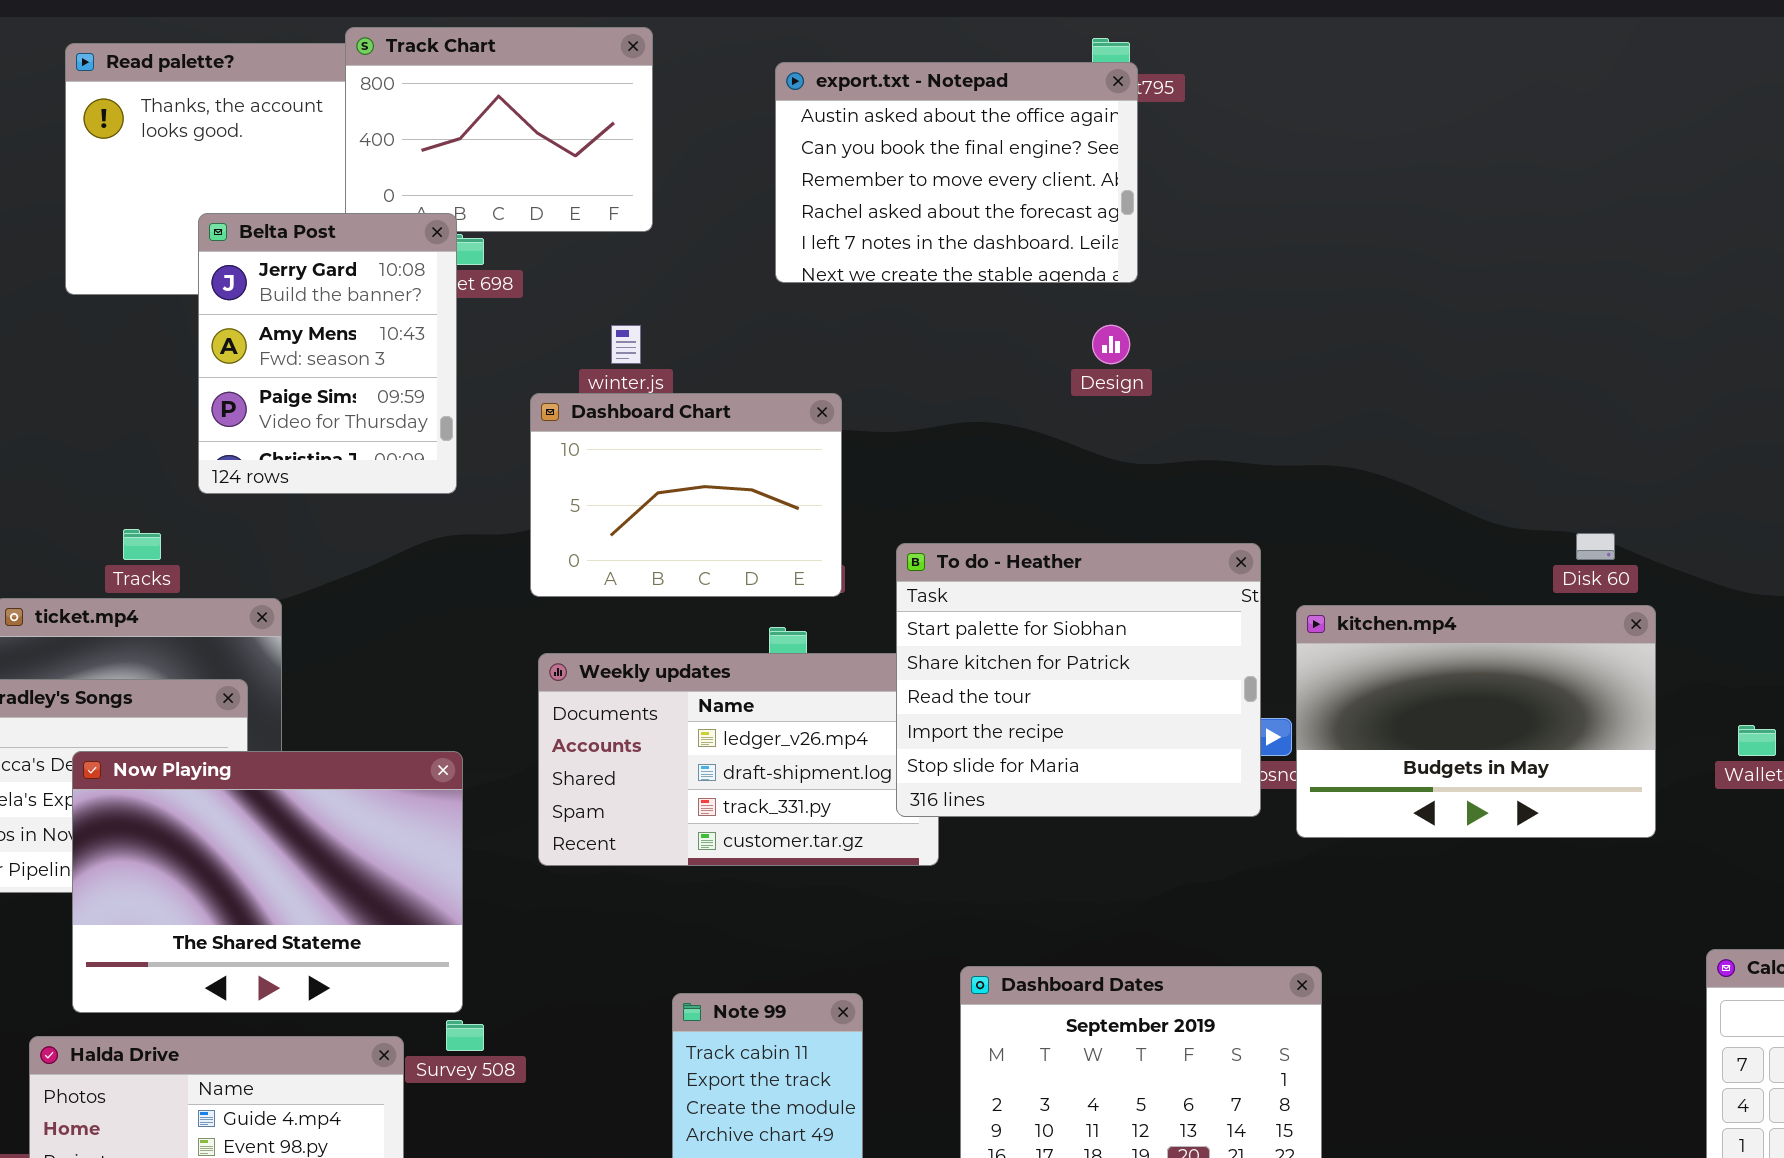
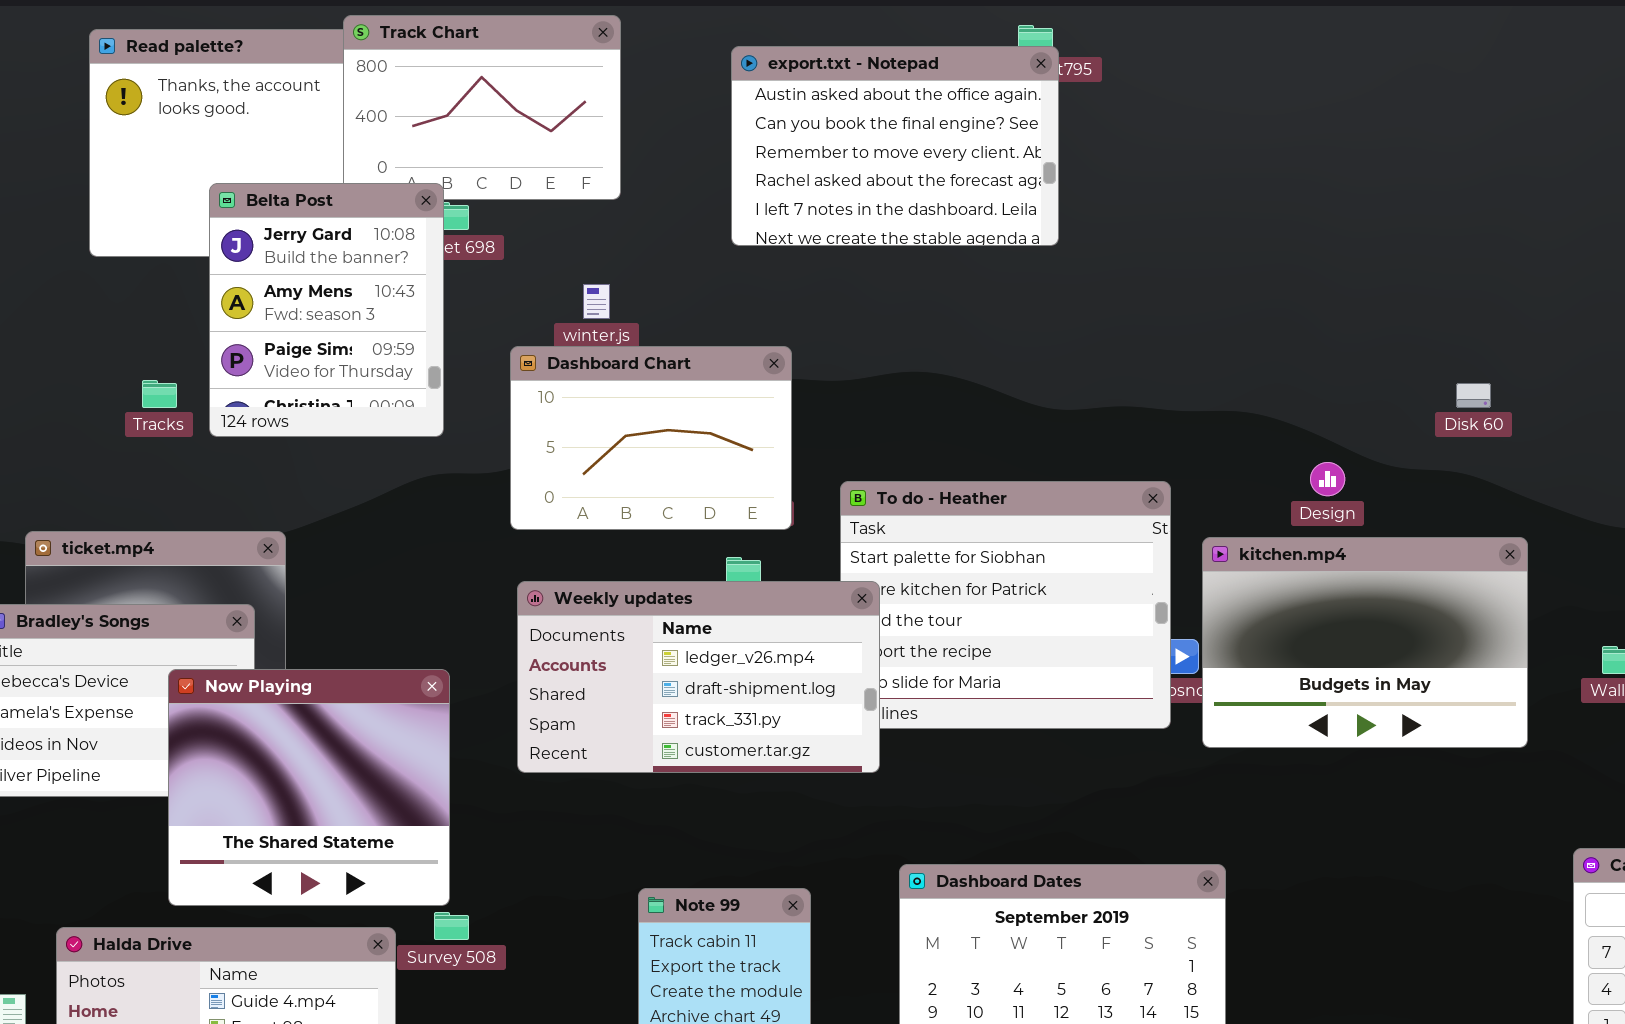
Design: [1092,325,1130,364] -> [1310,462,1345,496], moved
Tracks: [123,529,161,560] -> [142,380,177,408], moved
Disk 60: [1576,533,1615,560] -> [1456,383,1491,408], moved
Weekly updates: [538,653,939,866] -> [517,581,880,773], raised
Now Playing: [72,751,463,1013] -> [168,669,450,906], resized

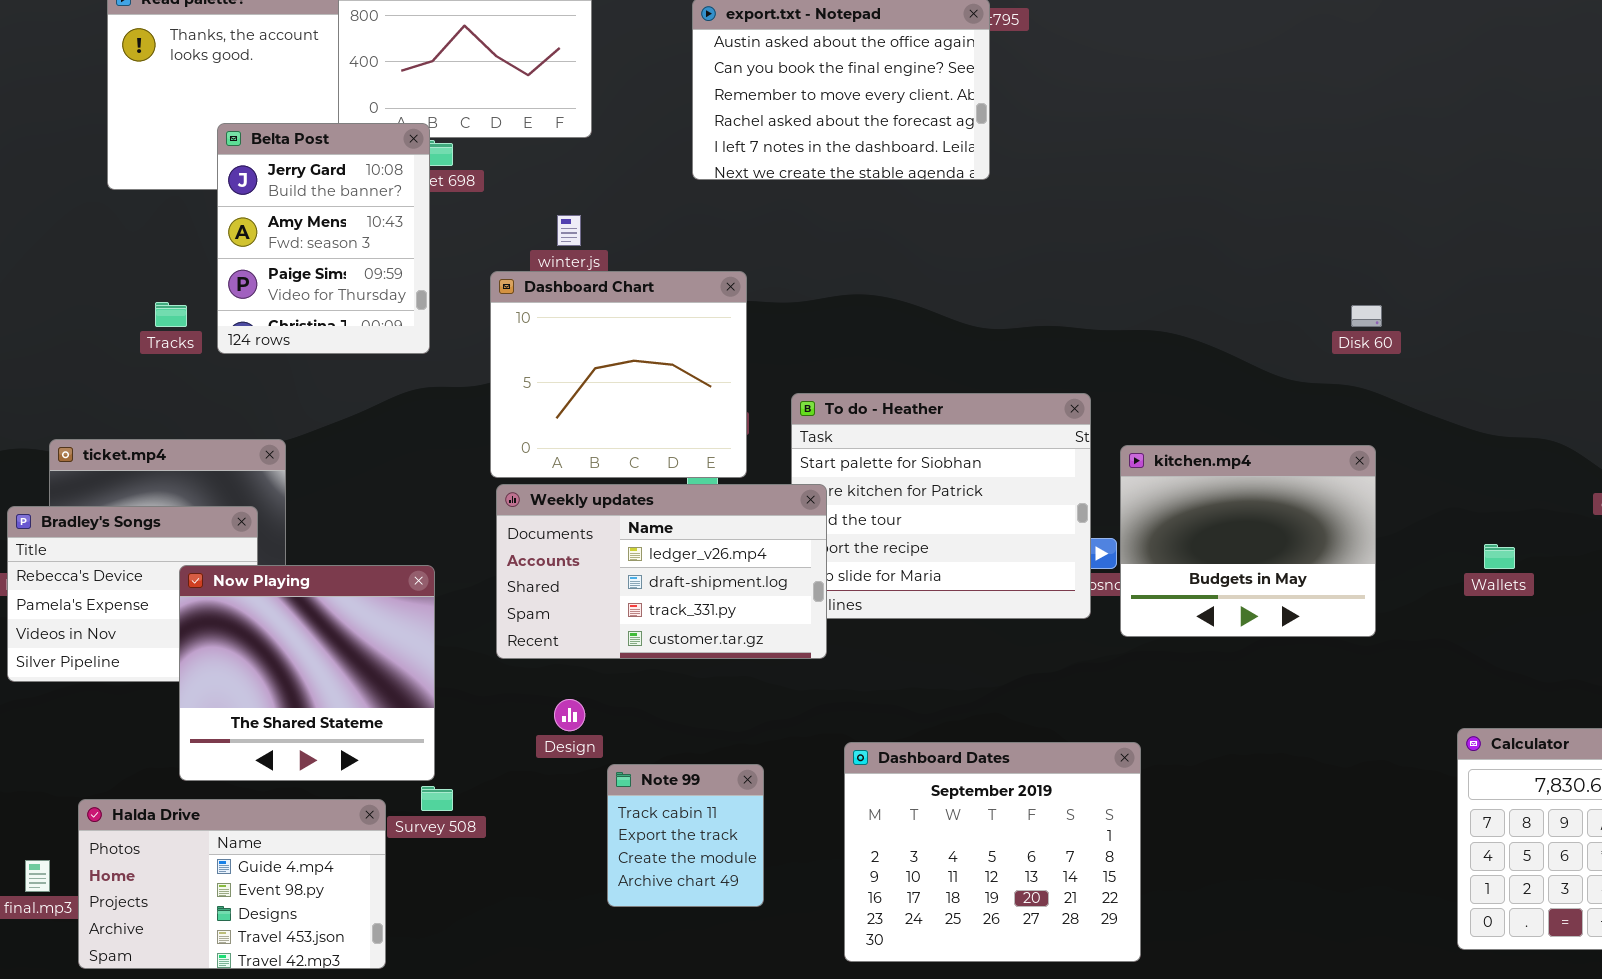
Dashboard Chart: [510,346,792,530] -> [490,271,747,478], resized
Design: [1310,462,1345,496] -> [554,699,585,731], moved
kitchen.mp4: [1202,537,1528,748] -> [1120,445,1376,637], resized

